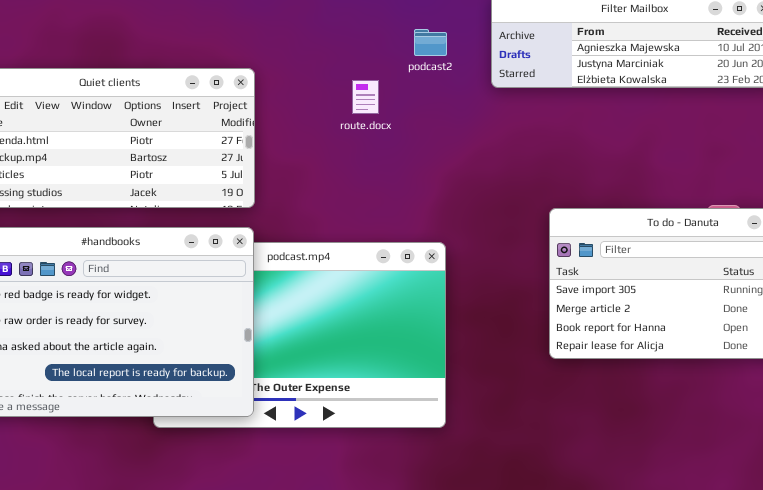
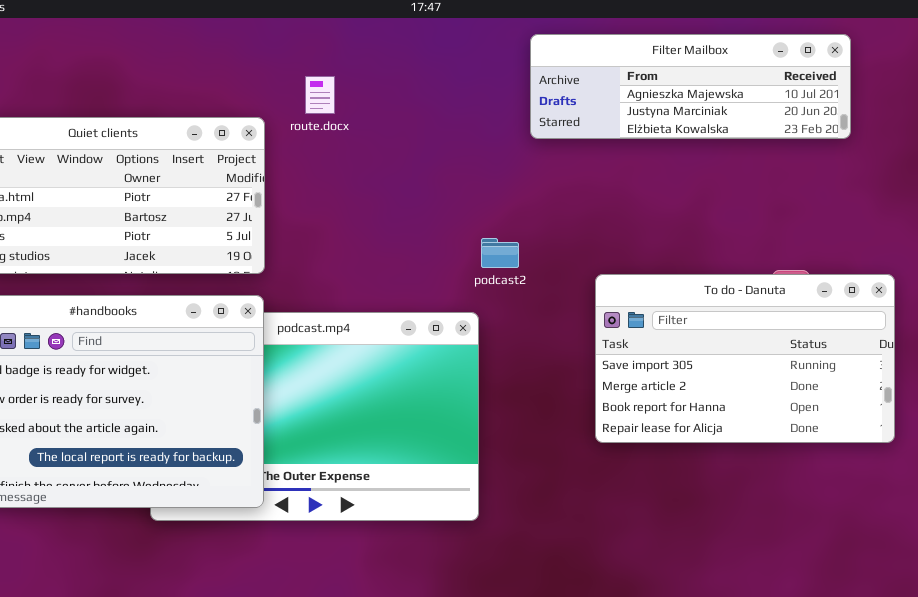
podcast2: [414,29,447,56] -> [481,238,519,268], moved
route.docx: [352,80,379,114] -> [305,76,335,114], moved

